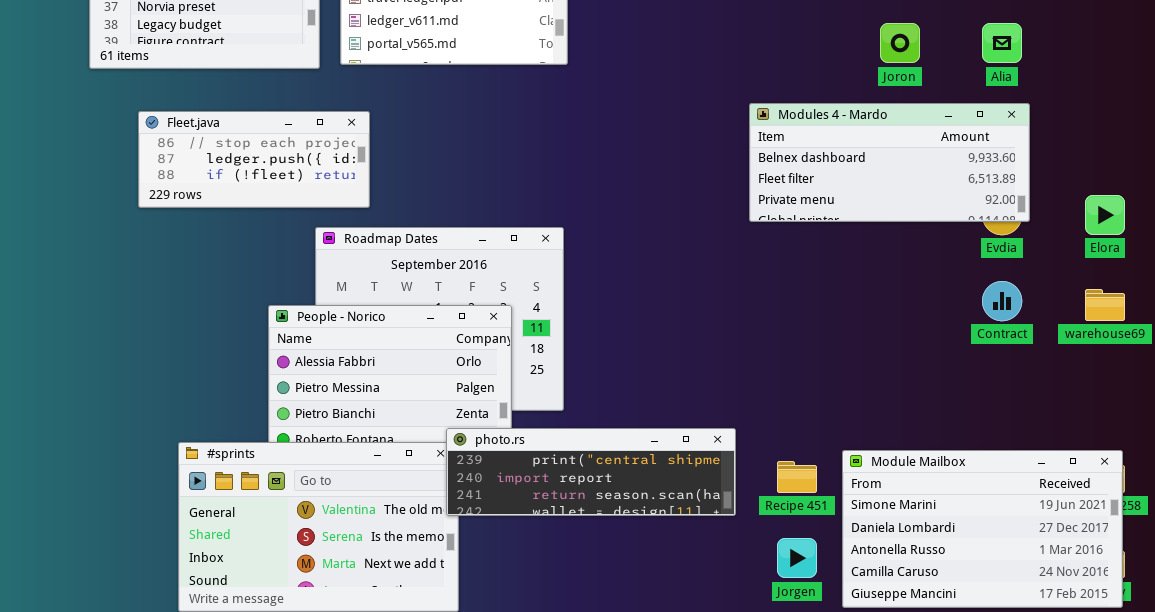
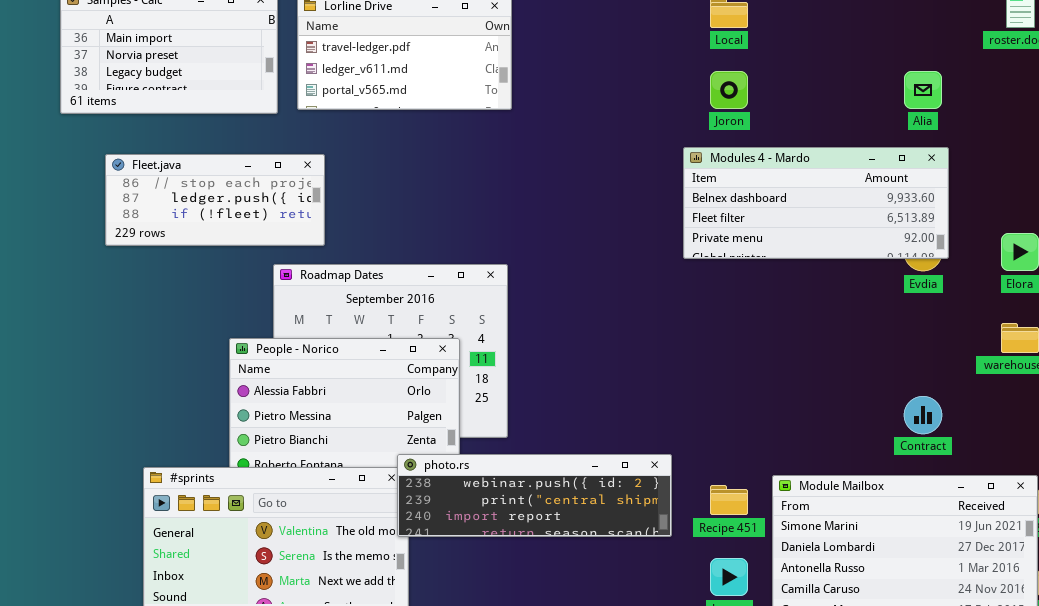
Joron: [880,23,920,63] -> [710,71,748,109], moved
Contract: [982,281,1022,321] -> [904,396,942,434], moved
photo.rs: [446,428,736,516] -> [397,454,672,537], scrolled up 1 row

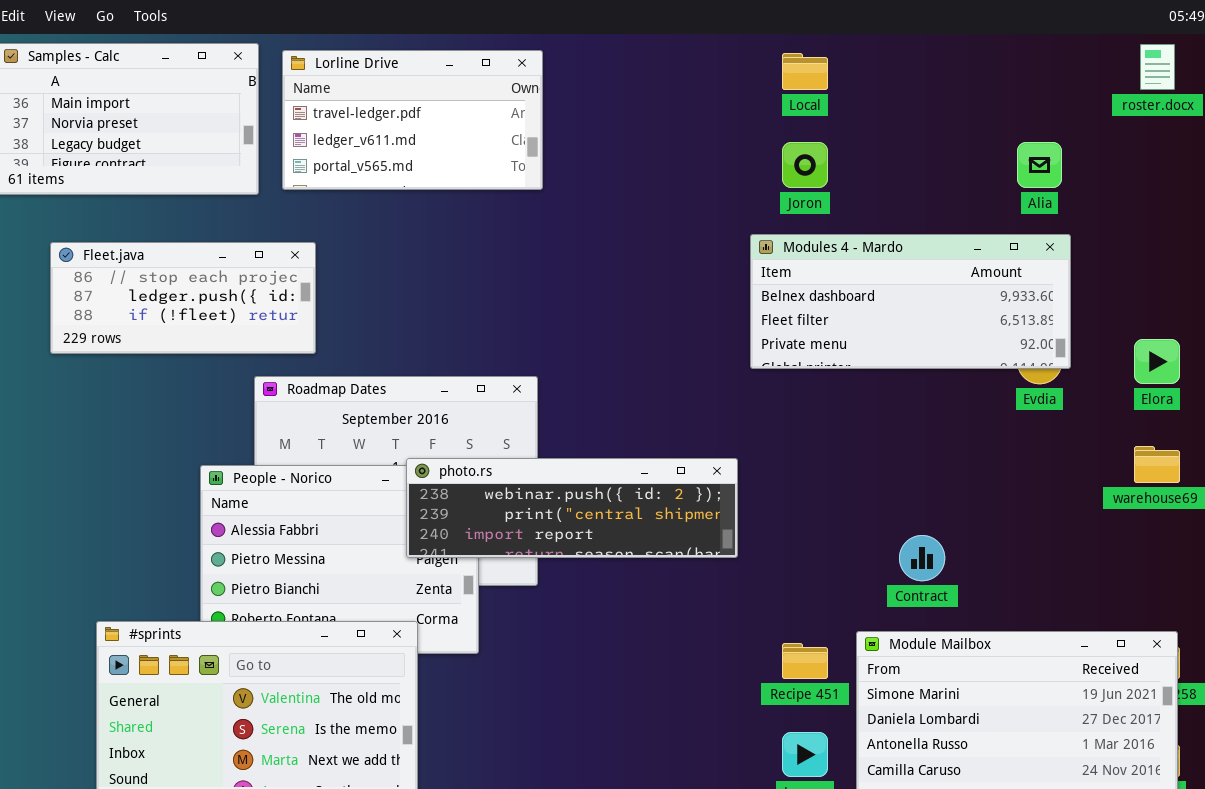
Contract: [904,396,942,434] -> [899,535,945,581], moved
photo.rs: [397,454,672,537] -> [406,458,738,558], moved

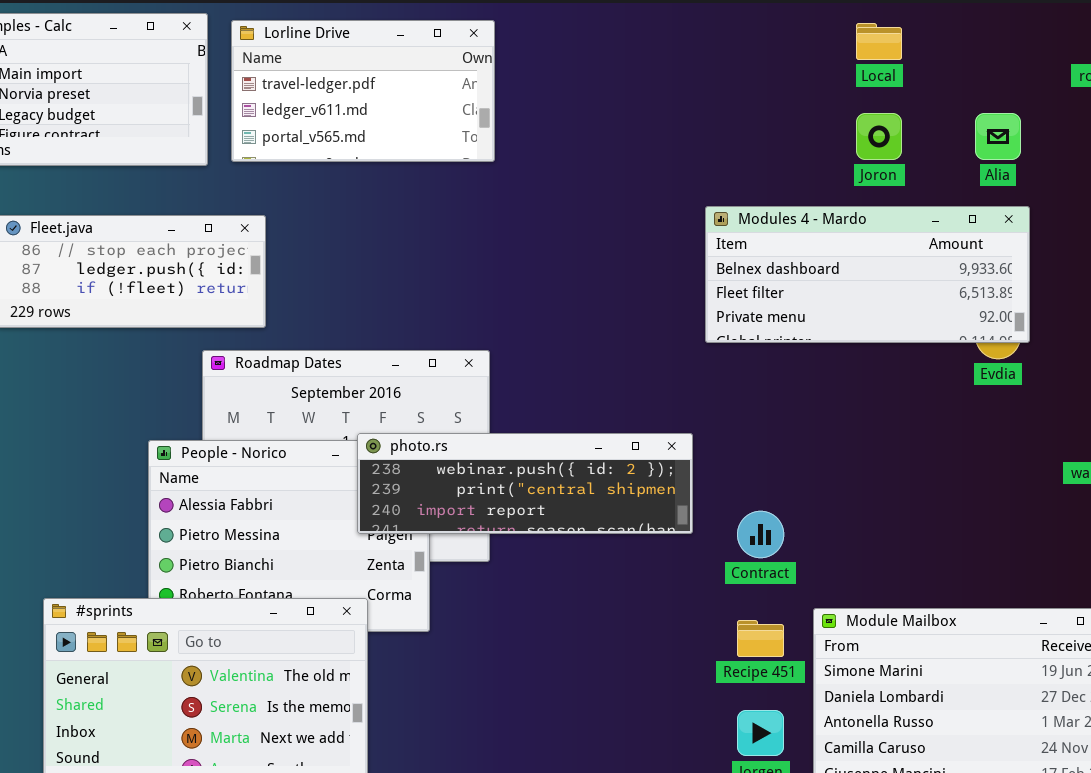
Local: [782,53,828,90] -> [856,23,902,60], moved
Joron: [782,142,828,188] -> [856,113,902,160], moved
Contract: [899,535,945,581] -> [737,511,784,558], moved

